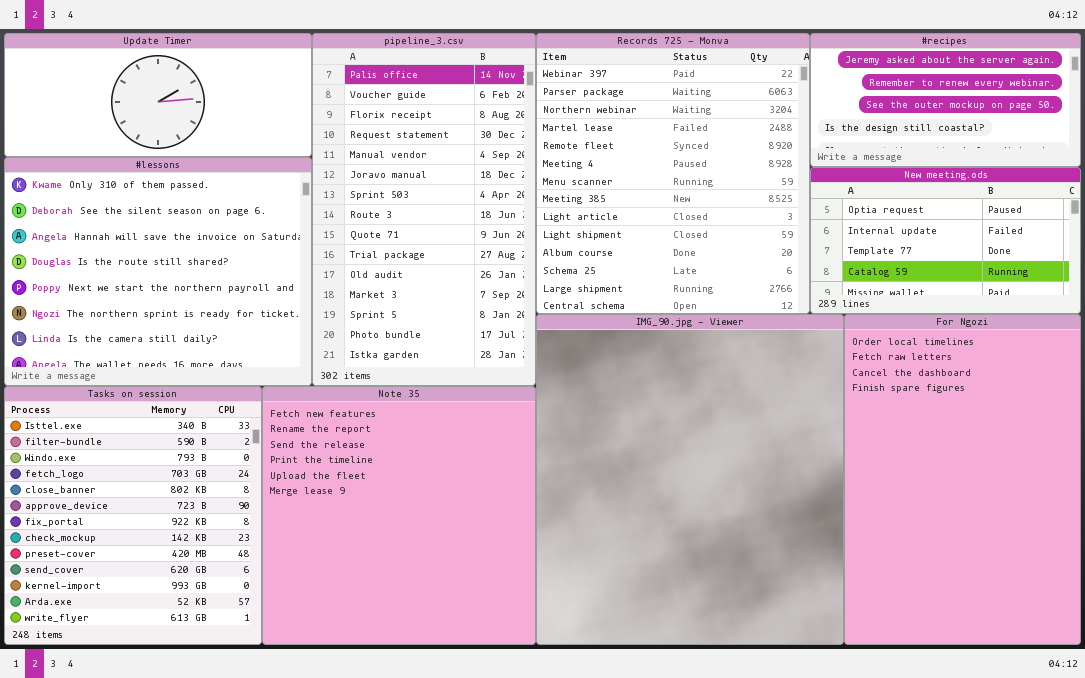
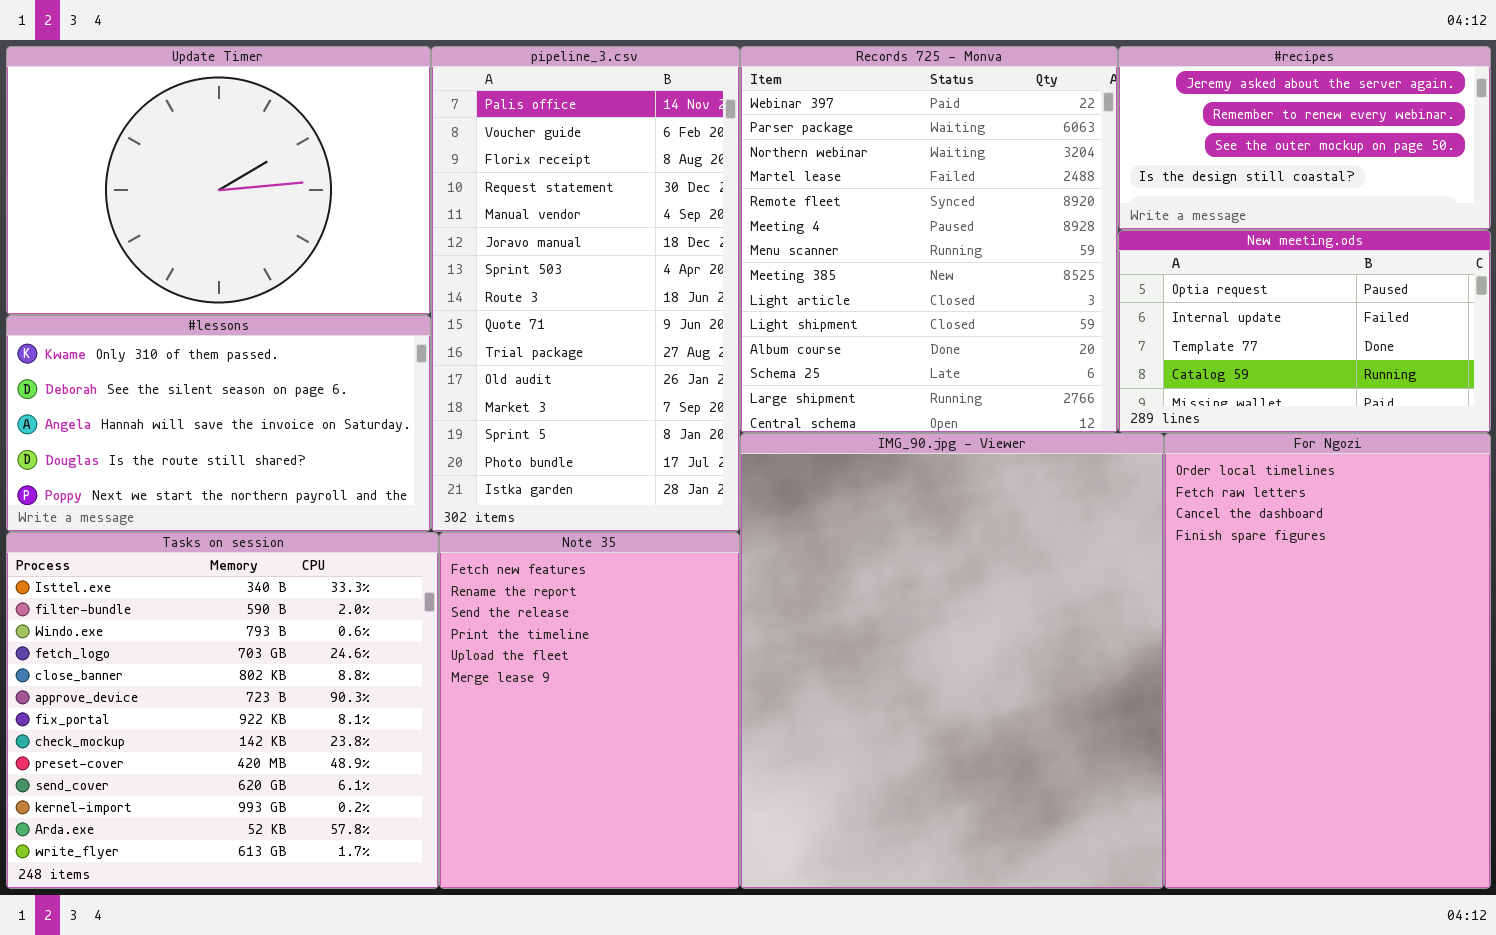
Update Timer: [4,33,312,157] -> [6,46,431,315], resized
#lessons: [4,157,312,386] -> [6,315,431,532], resized
Tasks on session: [4,386,262,645] -> [6,532,439,889], resized
Note 35: [262,386,536,645] -> [439,532,740,889], resized

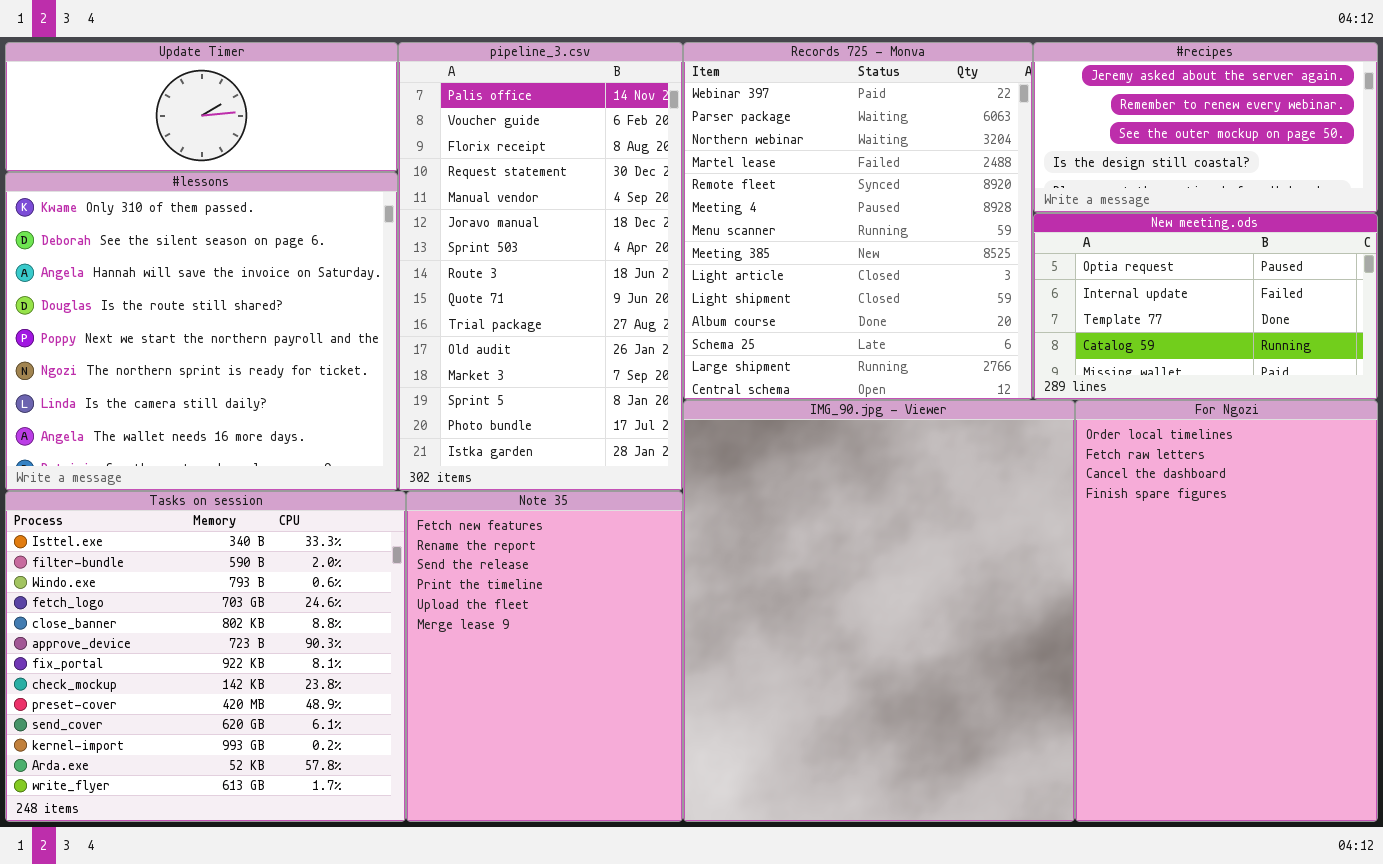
Update Timer: [6,46,431,315] -> [5,42,398,172], resized
#lessons: [6,315,431,532] -> [5,172,398,491], resized

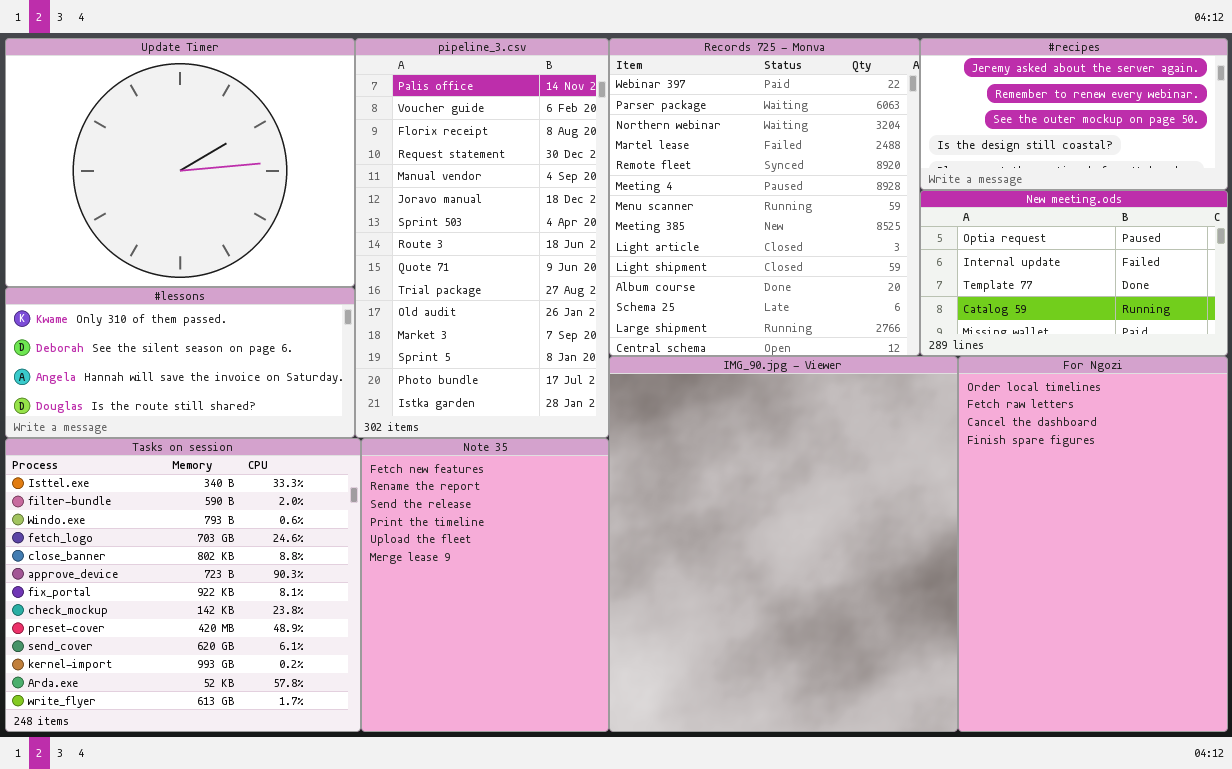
Update Timer: [5,42,398,172] -> [5,38,355,287], resized
#lessons: [5,172,398,491] -> [5,287,355,438], resized

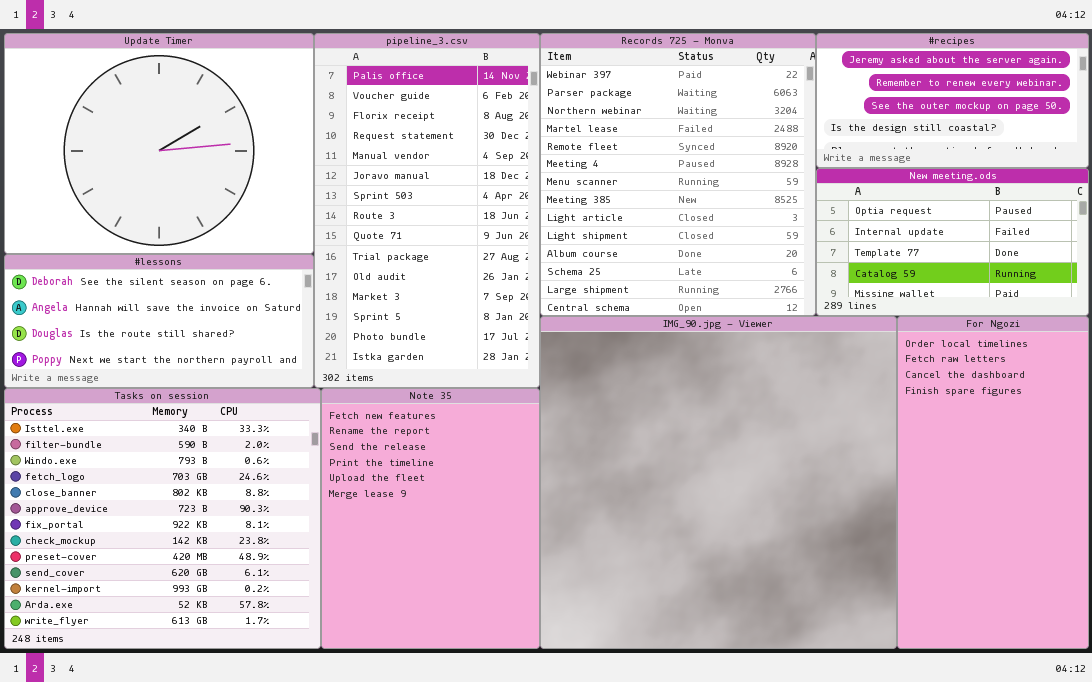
#lessons: [5,287,355,438] -> [4,254,314,388], scrolled down 1 row
IMG_90.jpg - Viewer: [609,356,958,732] -> [540,316,897,649], resized
For Ngozi: [958,356,1228,732] -> [897,316,1089,649], resized

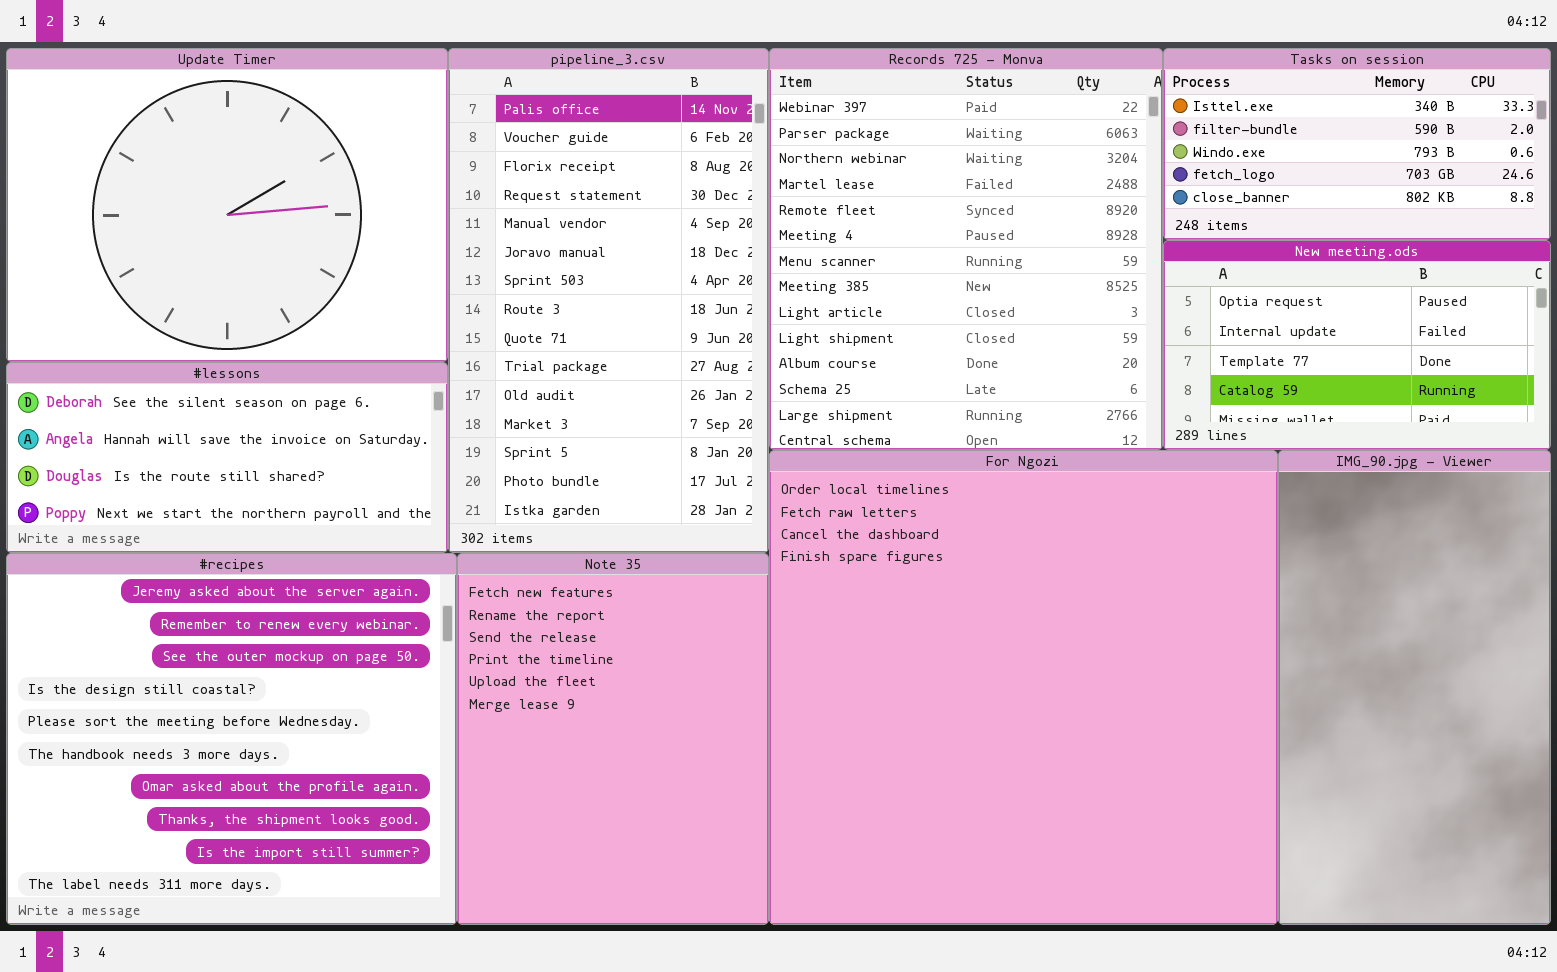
#recipes: [816,33,1089,168] -> [6,553,457,925], moved, resized
IMG_90.jpg - Viewer: [540,316,897,649] -> [1278,450,1551,925], moved, resized
For Ngozi: [897,316,1089,649] -> [769,450,1278,925], moved, resized
Tasks on session: [4,388,321,649] -> [1163,48,1551,240], moved, resized

